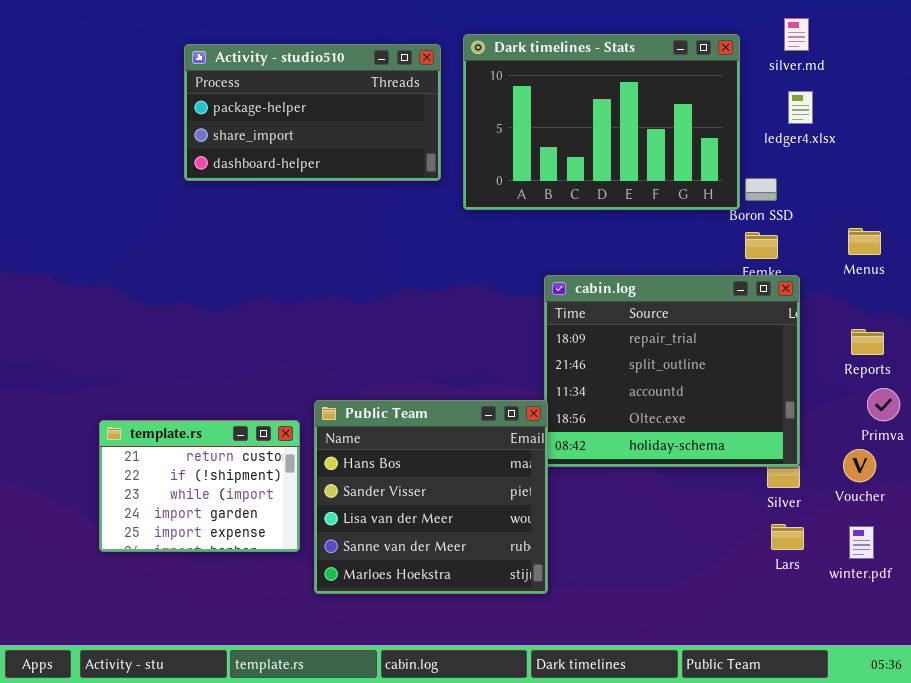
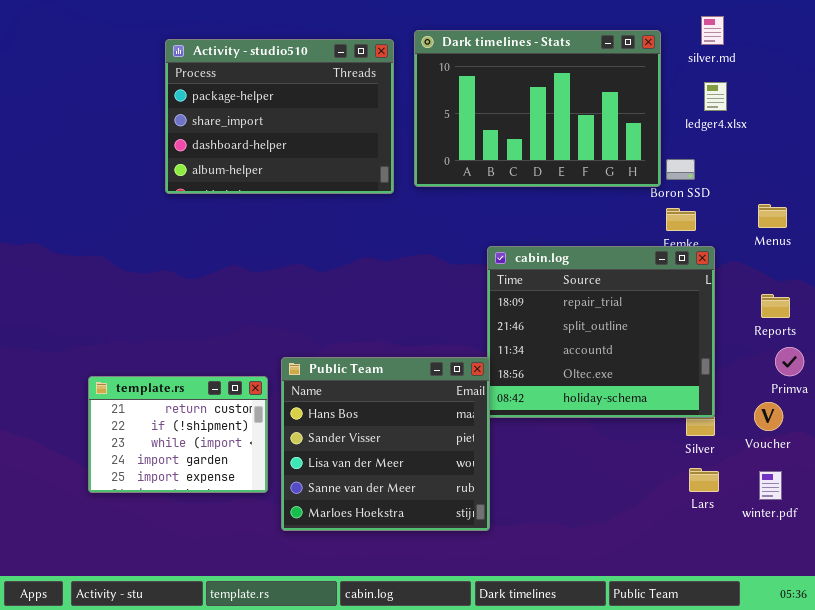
Activity - studio510: [184,44,441,181] -> [165,39,394,194], resized

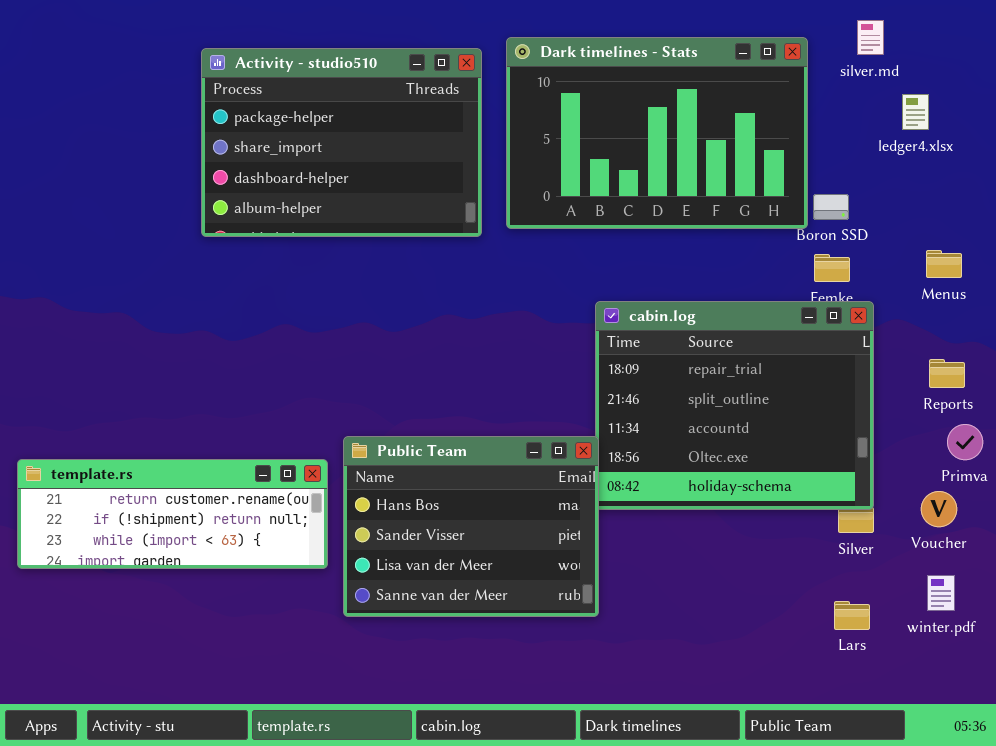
ledger4.xlsx: [704,82,727,111] -> [902,94,929,130], moved
Public Team: [281,357,490,531] -> [343,436,599,617], resized
template.rs: [88,376,268,493] -> [17,459,328,569], resized
Lars: [689,468,719,492] -> [834,601,870,630], moved

